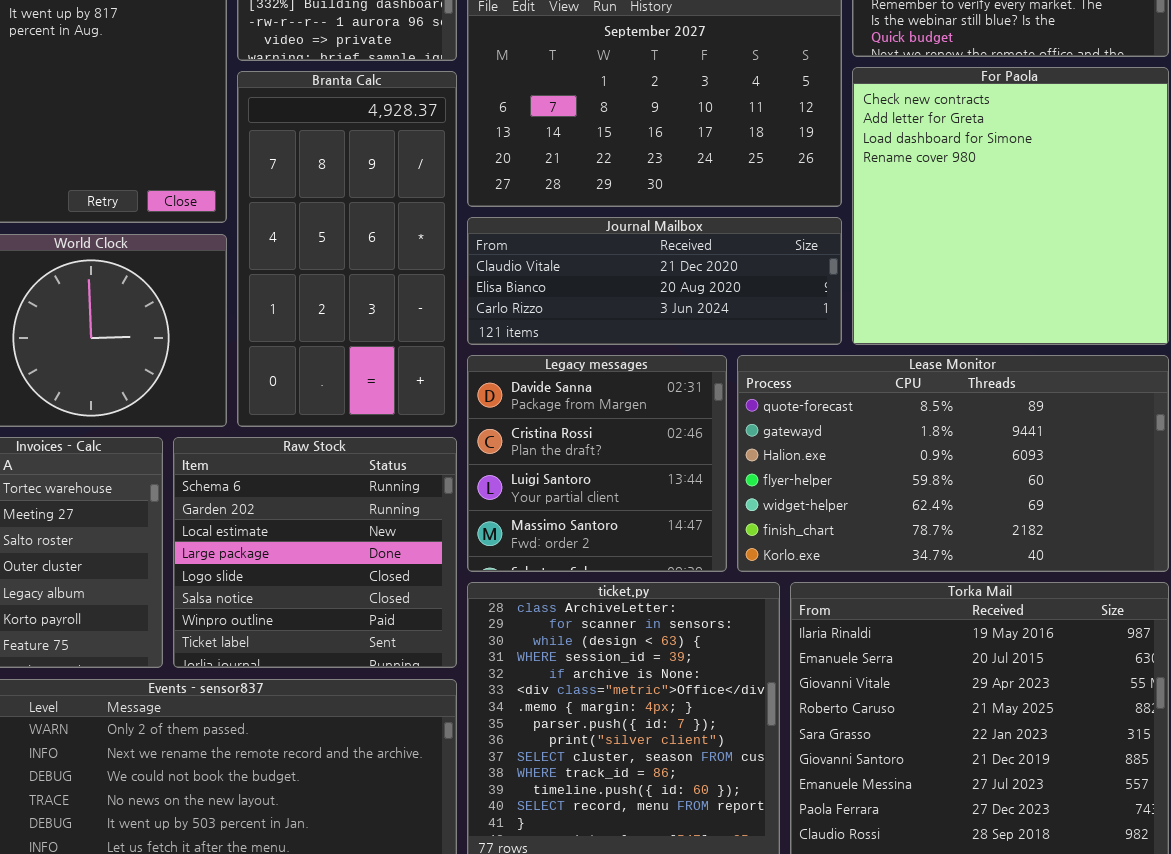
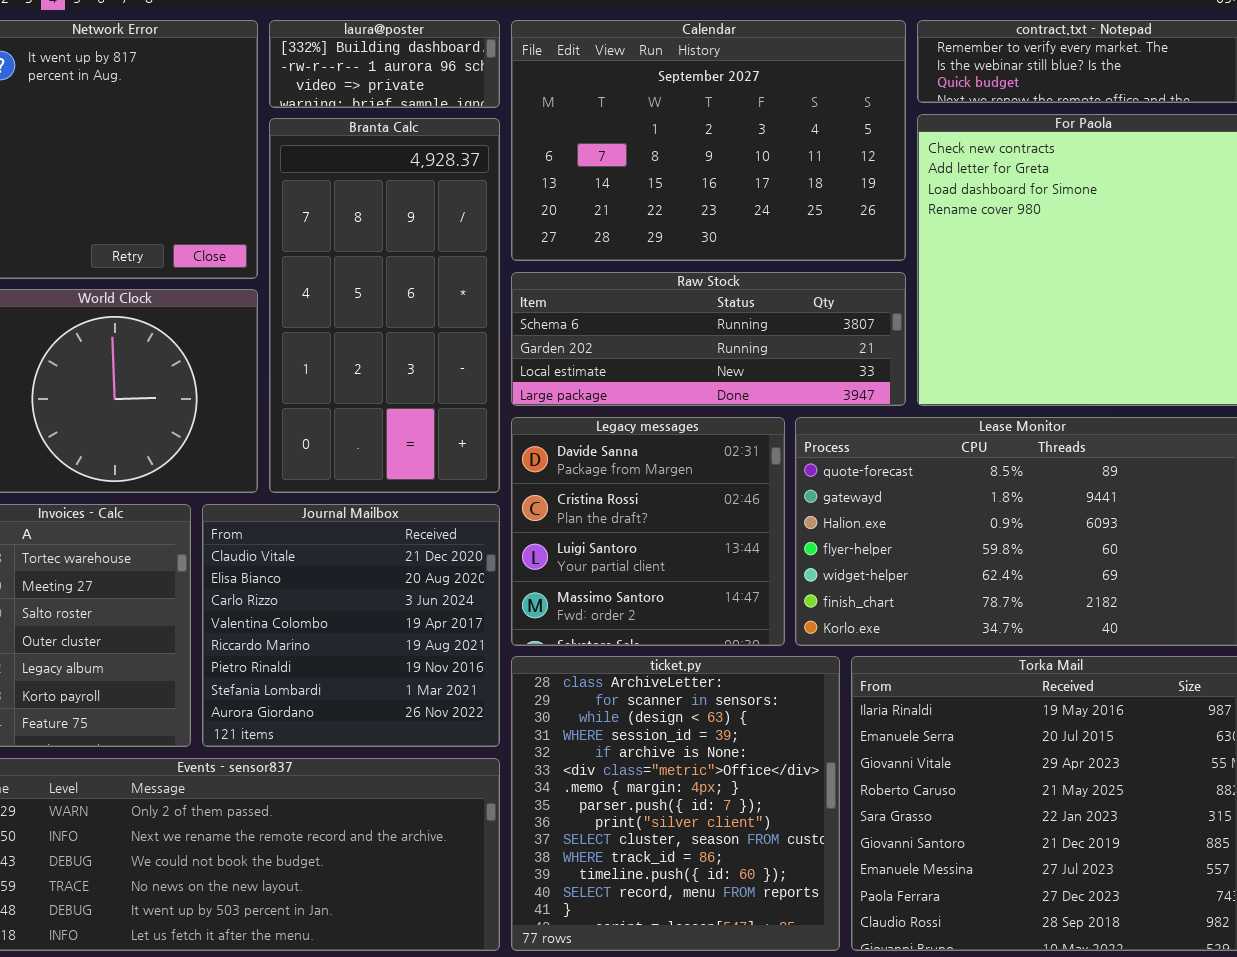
Journal Mailbox: [467,217,842,345] -> [202,504,500,747], moved, resized
Raw Stock: [173,437,457,668] -> [511,272,906,406], moved, resized

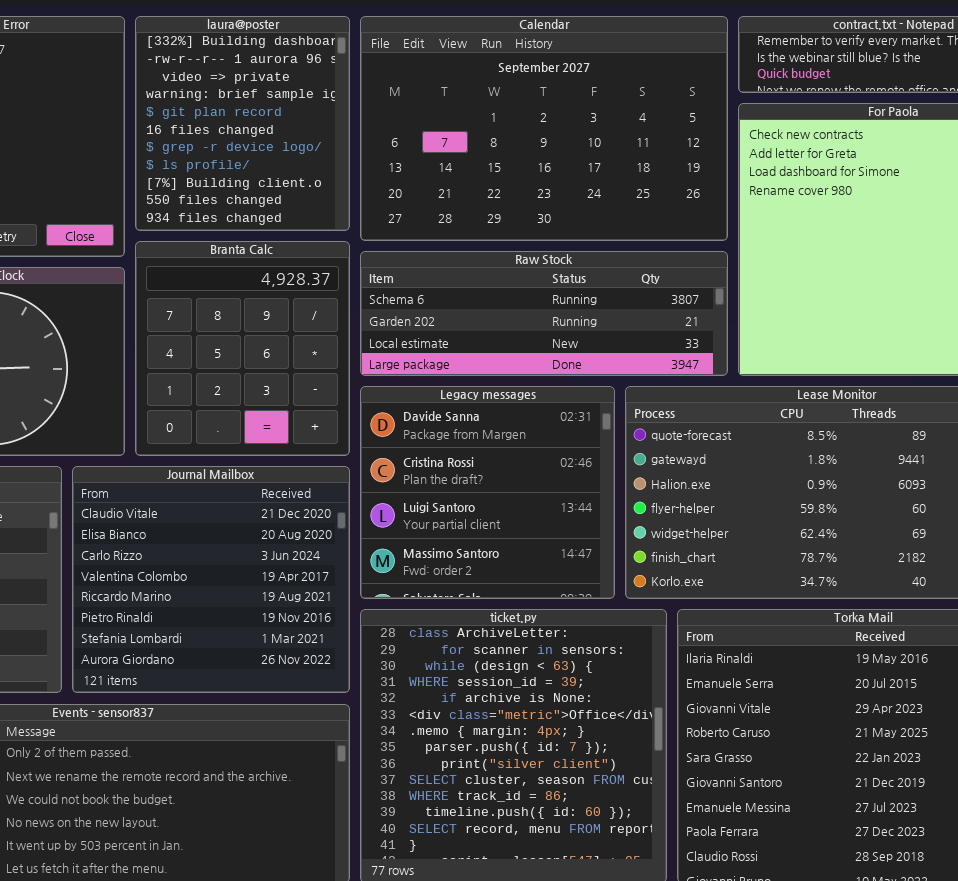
laura@poster: [269,20,500,108] -> [135,16,350,231], resized
Branta Calc: [269,118,500,493] -> [135,241,350,456], resized

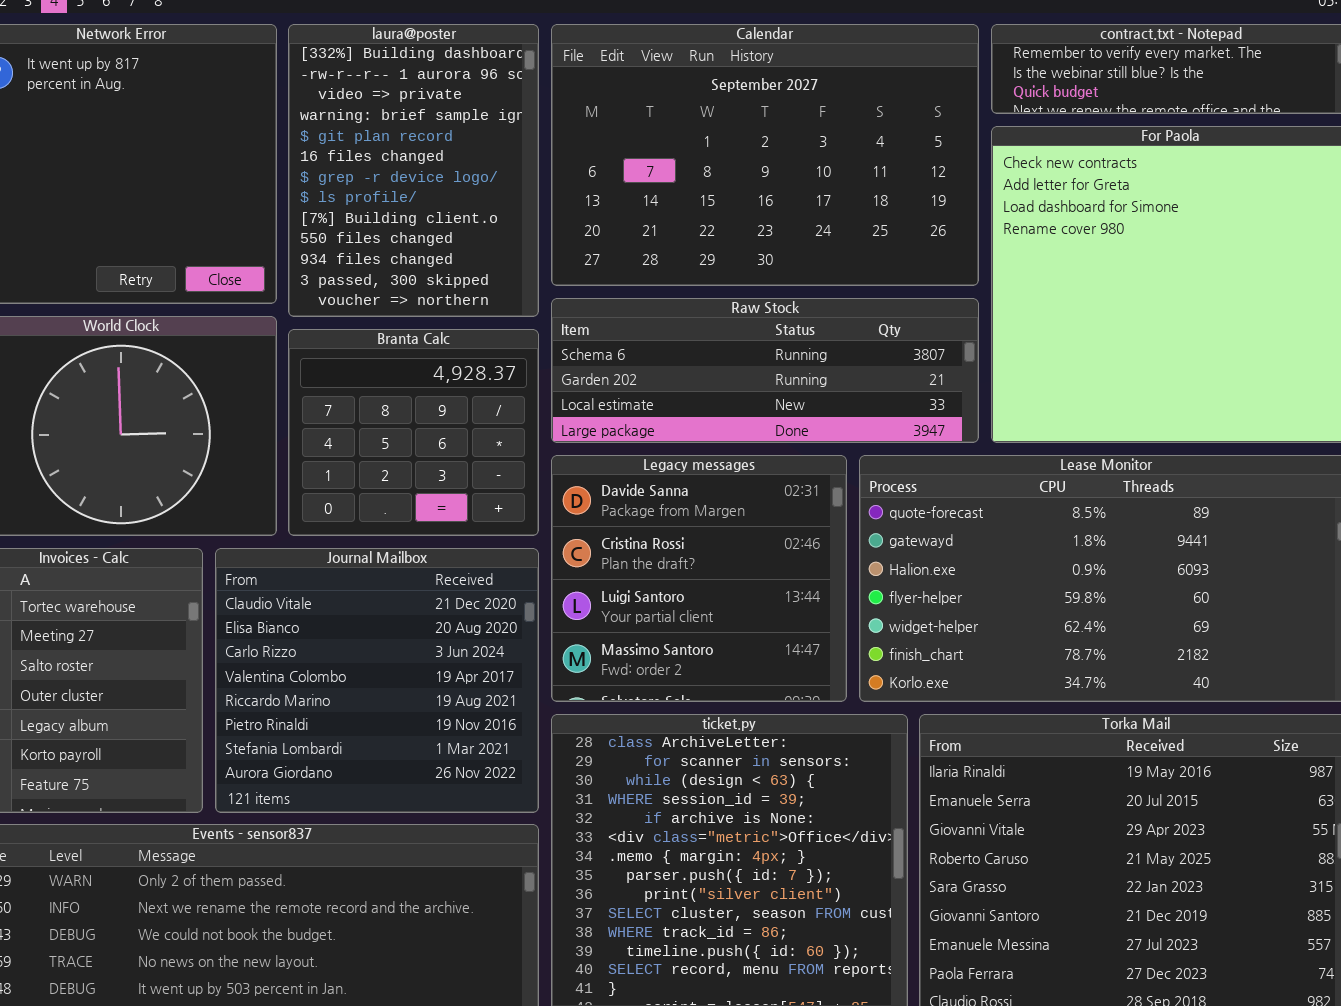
laura@poster: [135,16,350,231] -> [288,24,539,317], resized
Branta Calc: [135,241,350,456] -> [288,329,539,536], resized

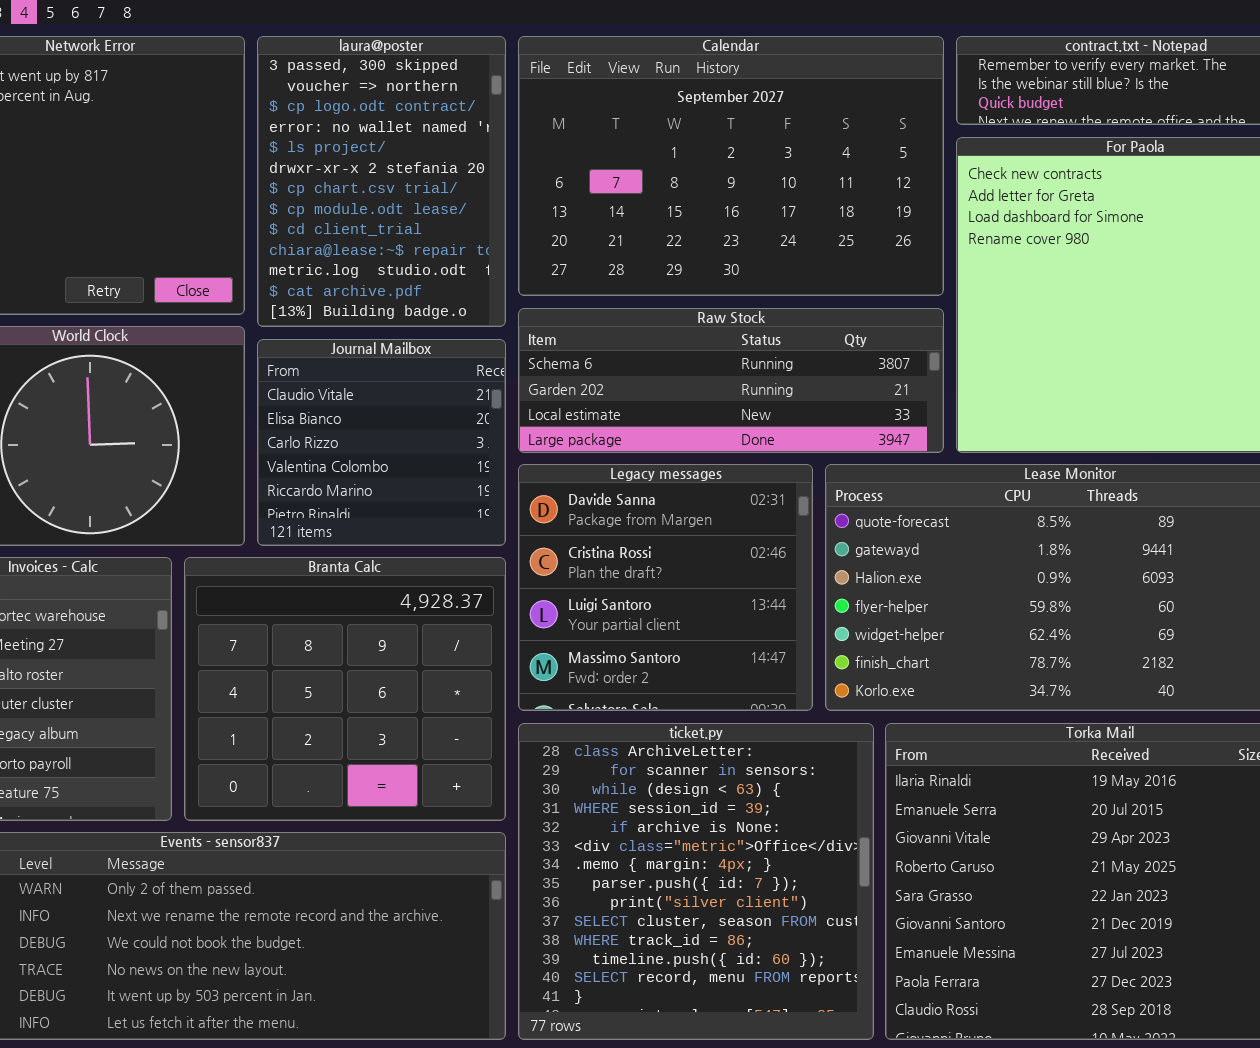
laura@poster: [288,24,539,317] -> [257,36,506,327], scrolled down 11 rows
Branta Calc: [288,329,539,536] -> [184,557,506,821], moved, resized
Journal Mailbox: [215,548,539,813] -> [257,339,506,546], moved, resized

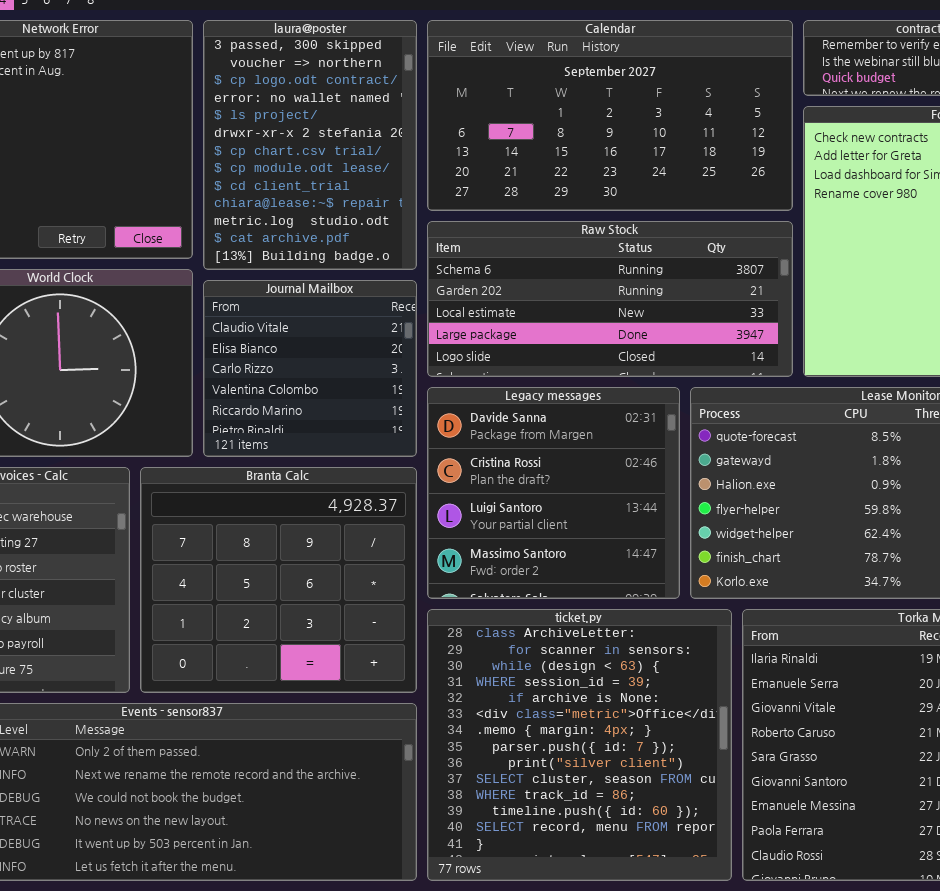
Calendar: [518,36,944,296] -> [427,20,793,211], resized
Raw Stock: [518,308,944,453] -> [427,221,793,377], resized

